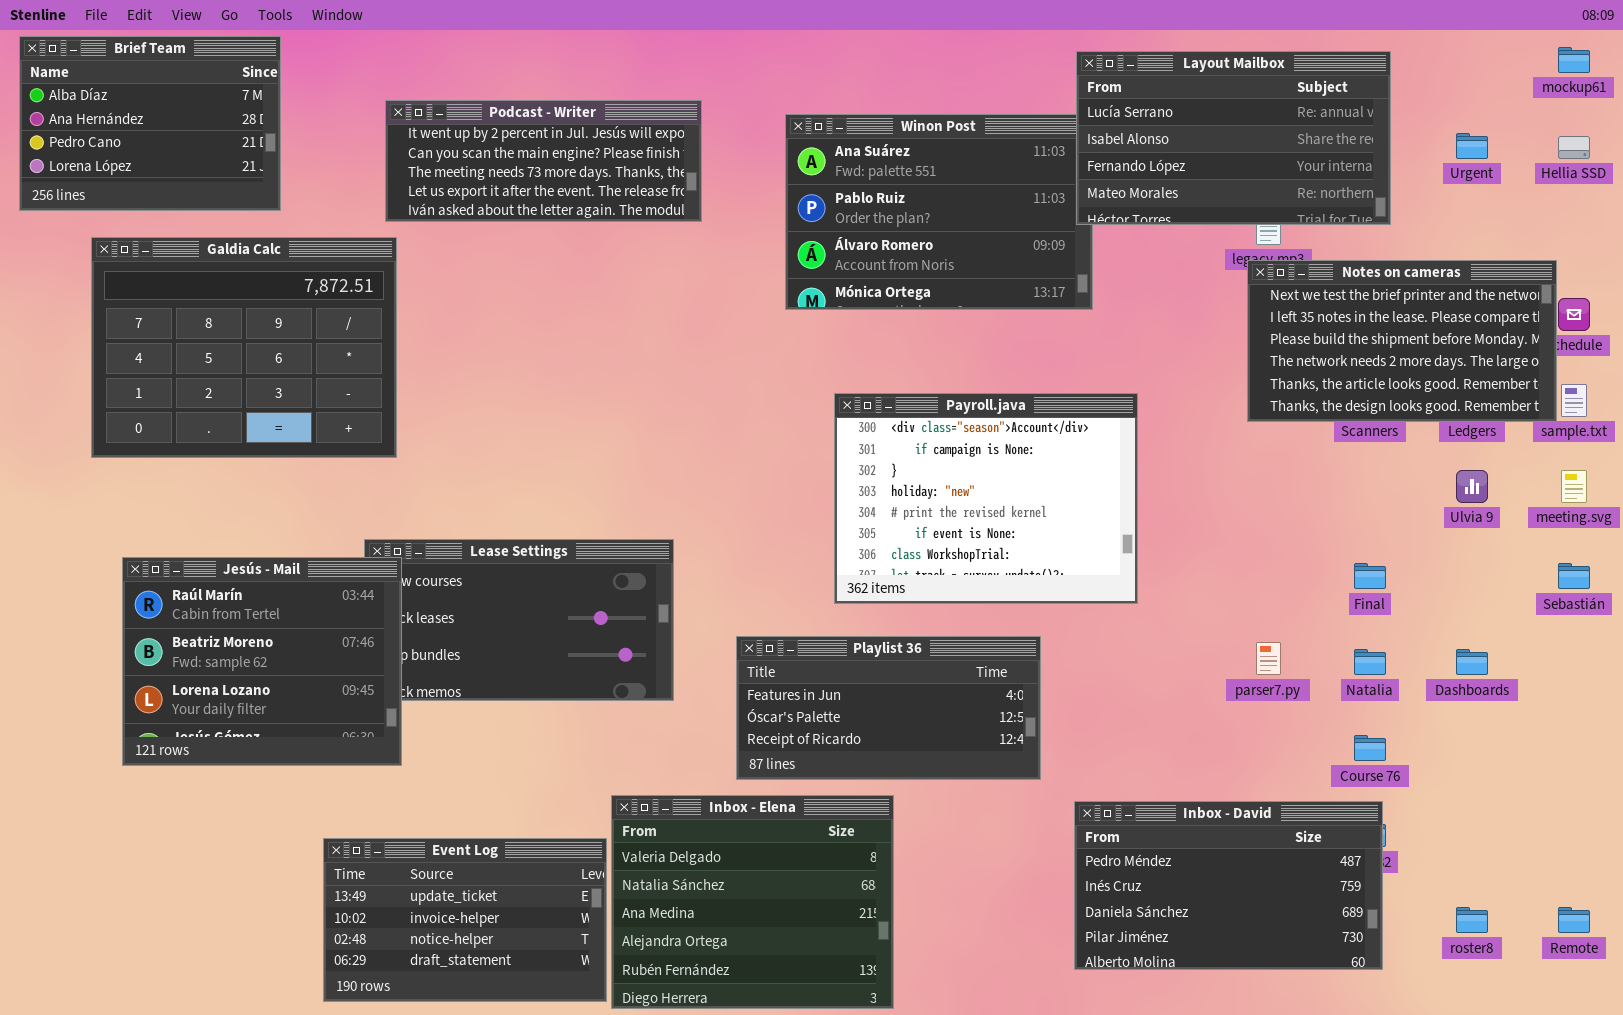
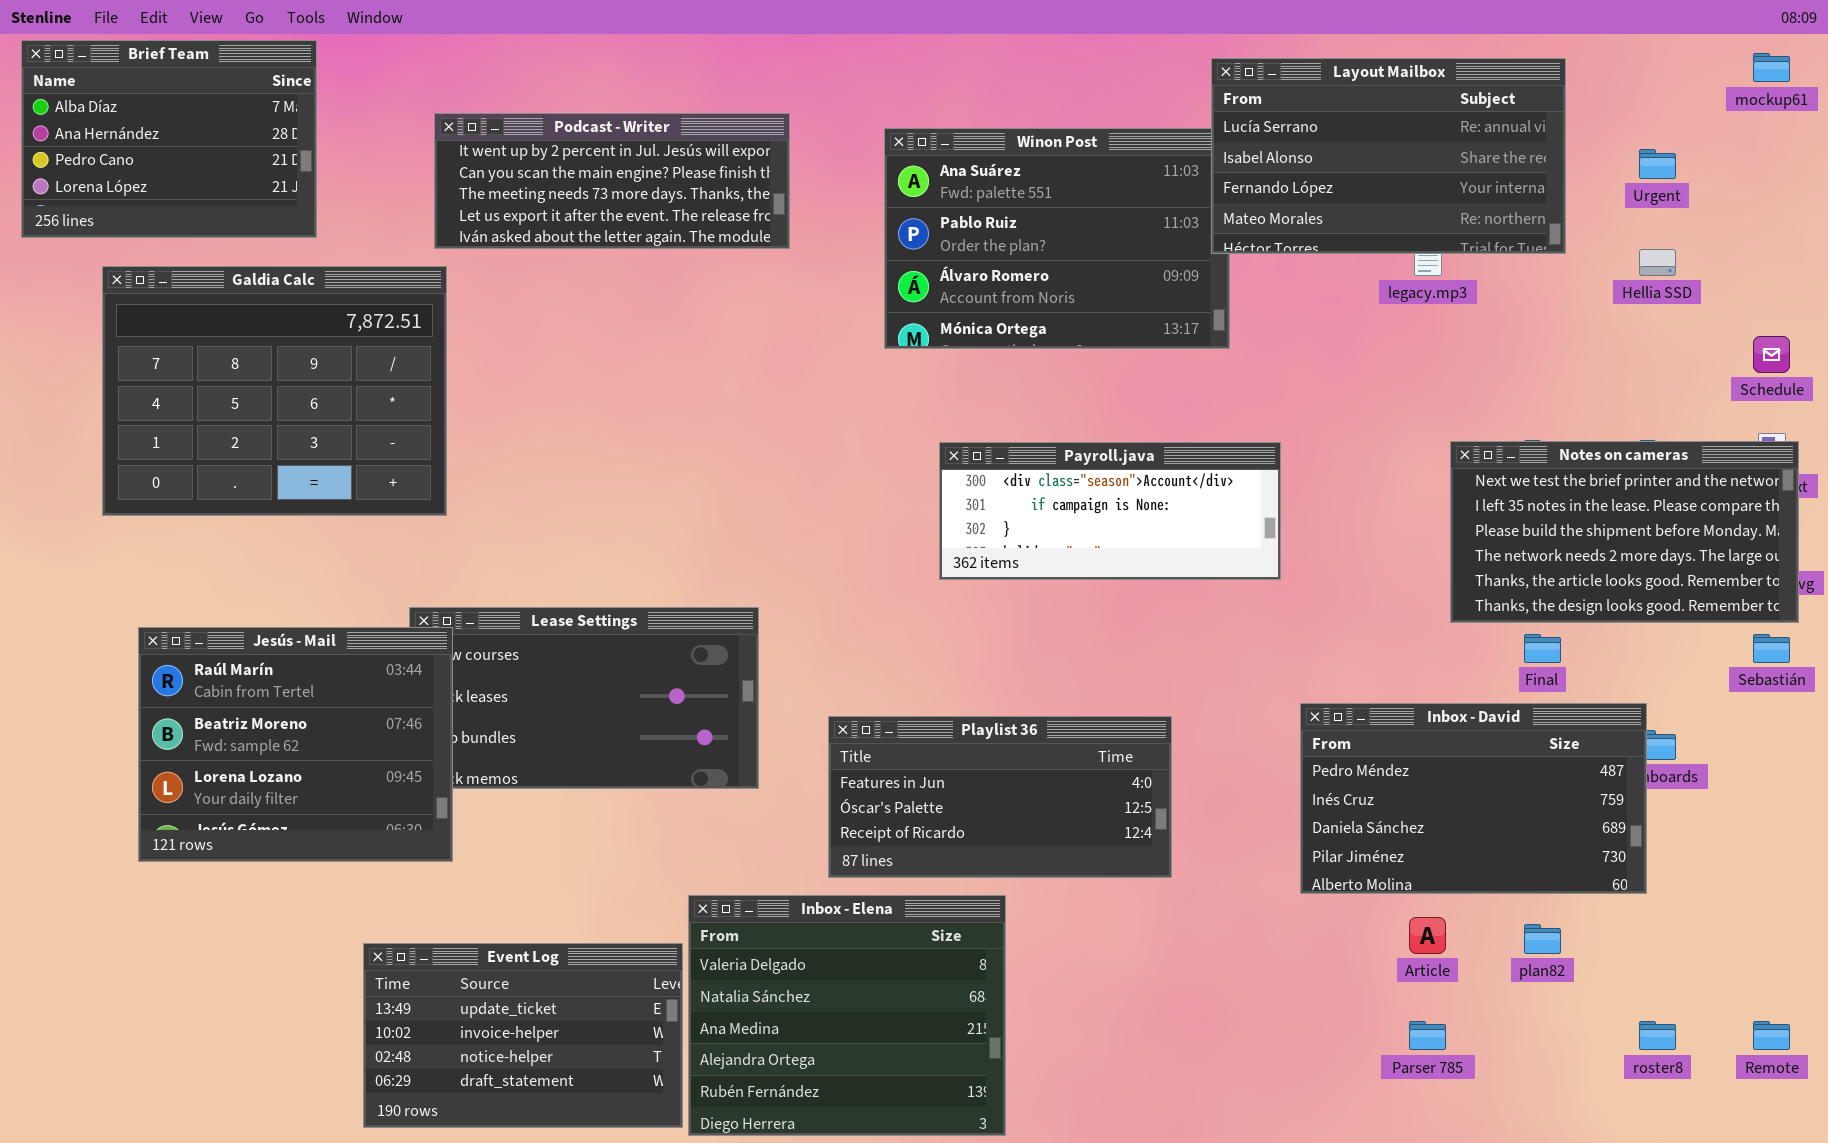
Hellia SSD: [1558,136,1590,159] -> [1639,249,1676,276], moved
Notes on cameras: [1247,260,1557,422] -> [1450,441,1799,623], moved
Payroll.java: [834,393,1138,604] -> [939,442,1281,580], resized
Inbox - David: [1074,801,1383,970] -> [1300,703,1647,894], moved

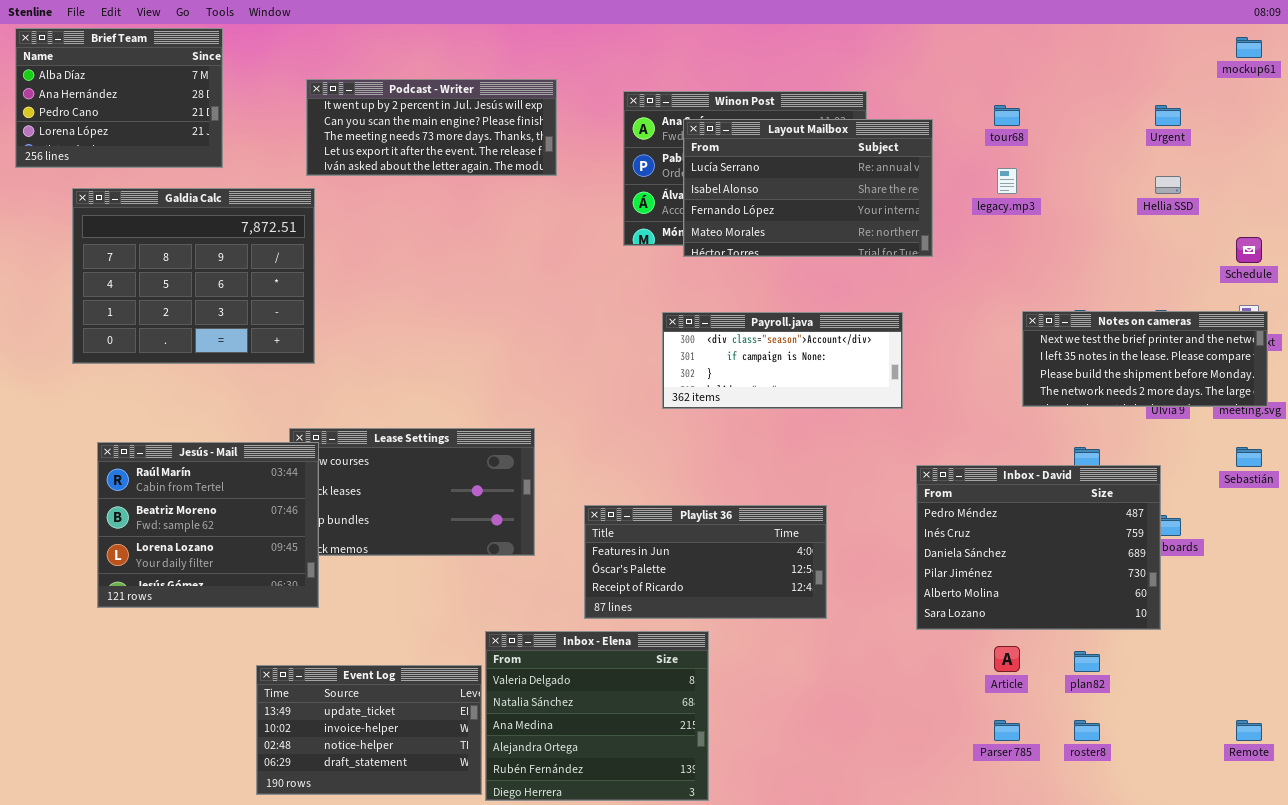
Layout Mailbox: [1211,58,1566,254] -> [683,119,933,257], moved
Notes on cameras: [1450,441,1799,623] -> [1022,311,1268,407], resized
Inbox - David: [1300,703,1647,894] -> [916,465,1161,630], resized
roster8: [1639,1021,1676,1050] -> [1074,720,1100,741], moved

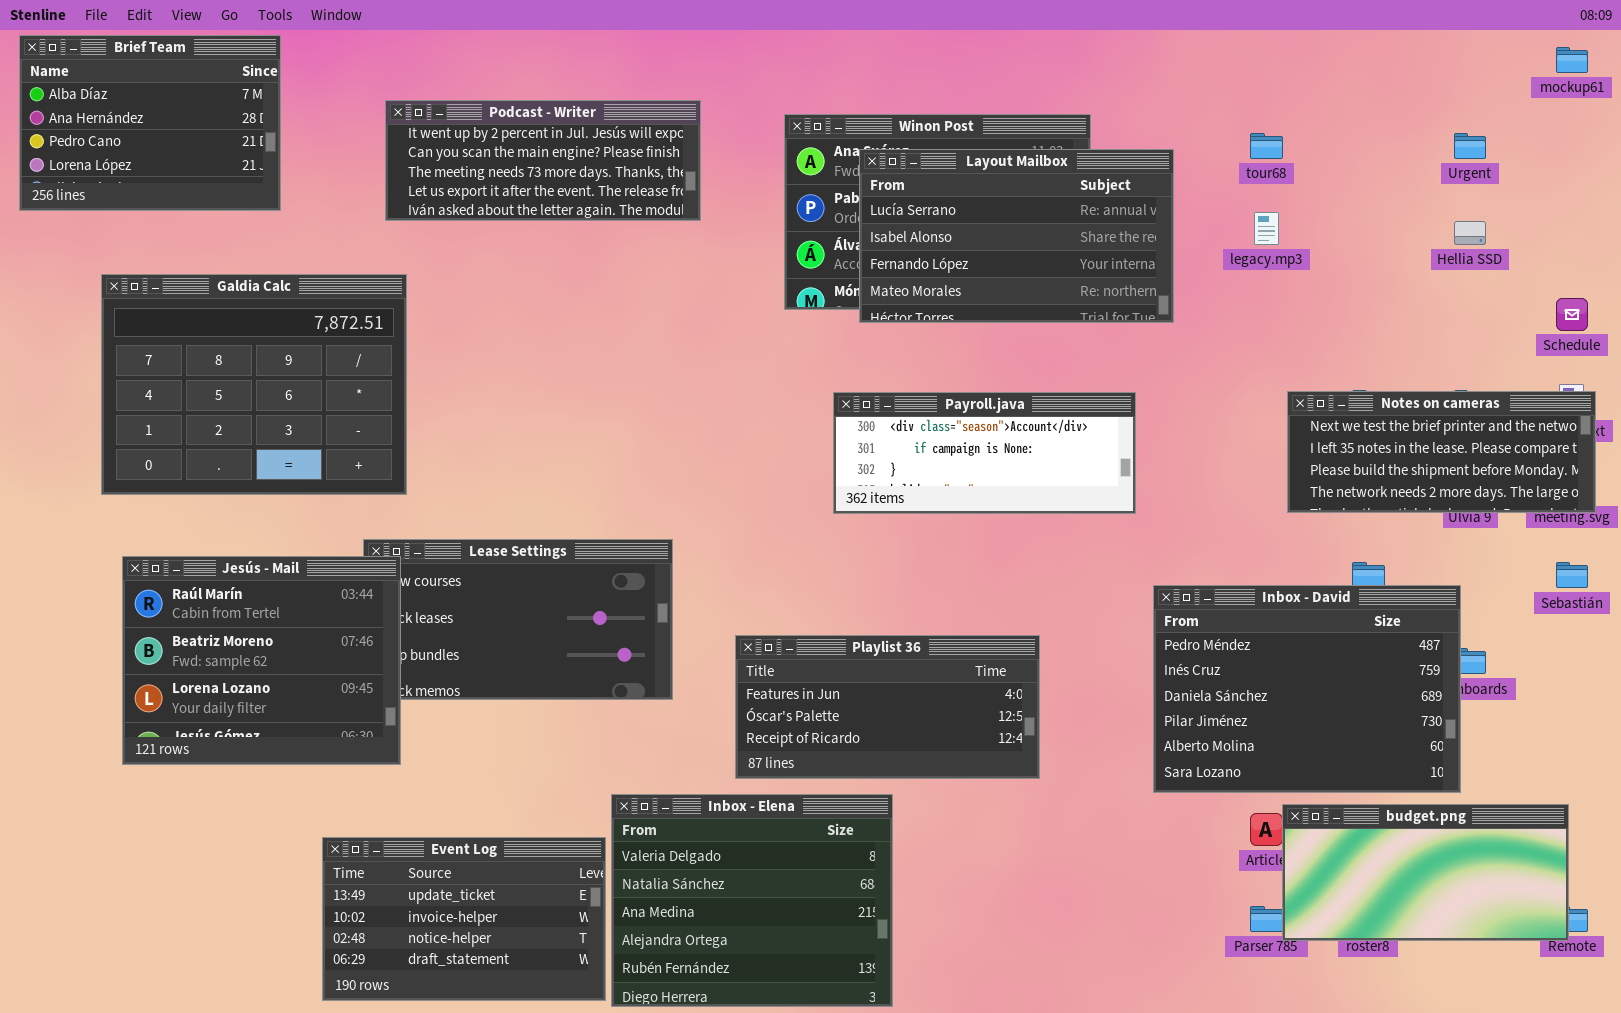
Galdia Calc: [72,188,315,364] -> [101,274,407,495], moved
budget.png: none -> [1282,804,1569,941], opened

